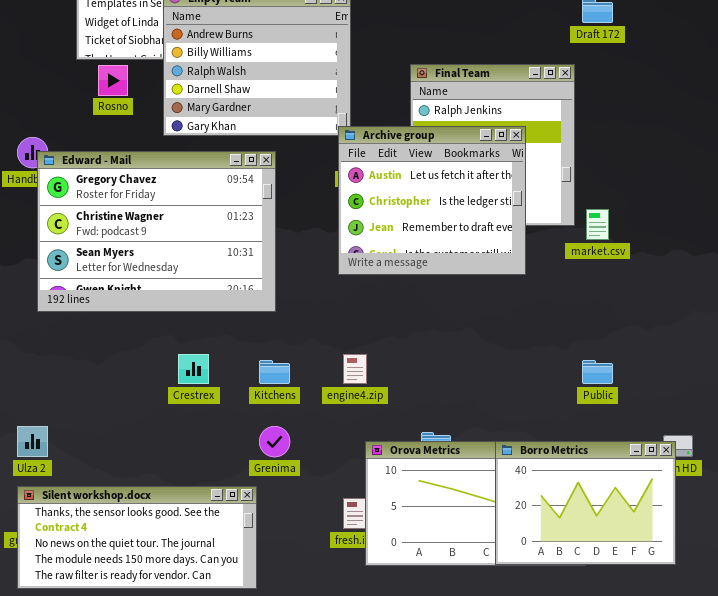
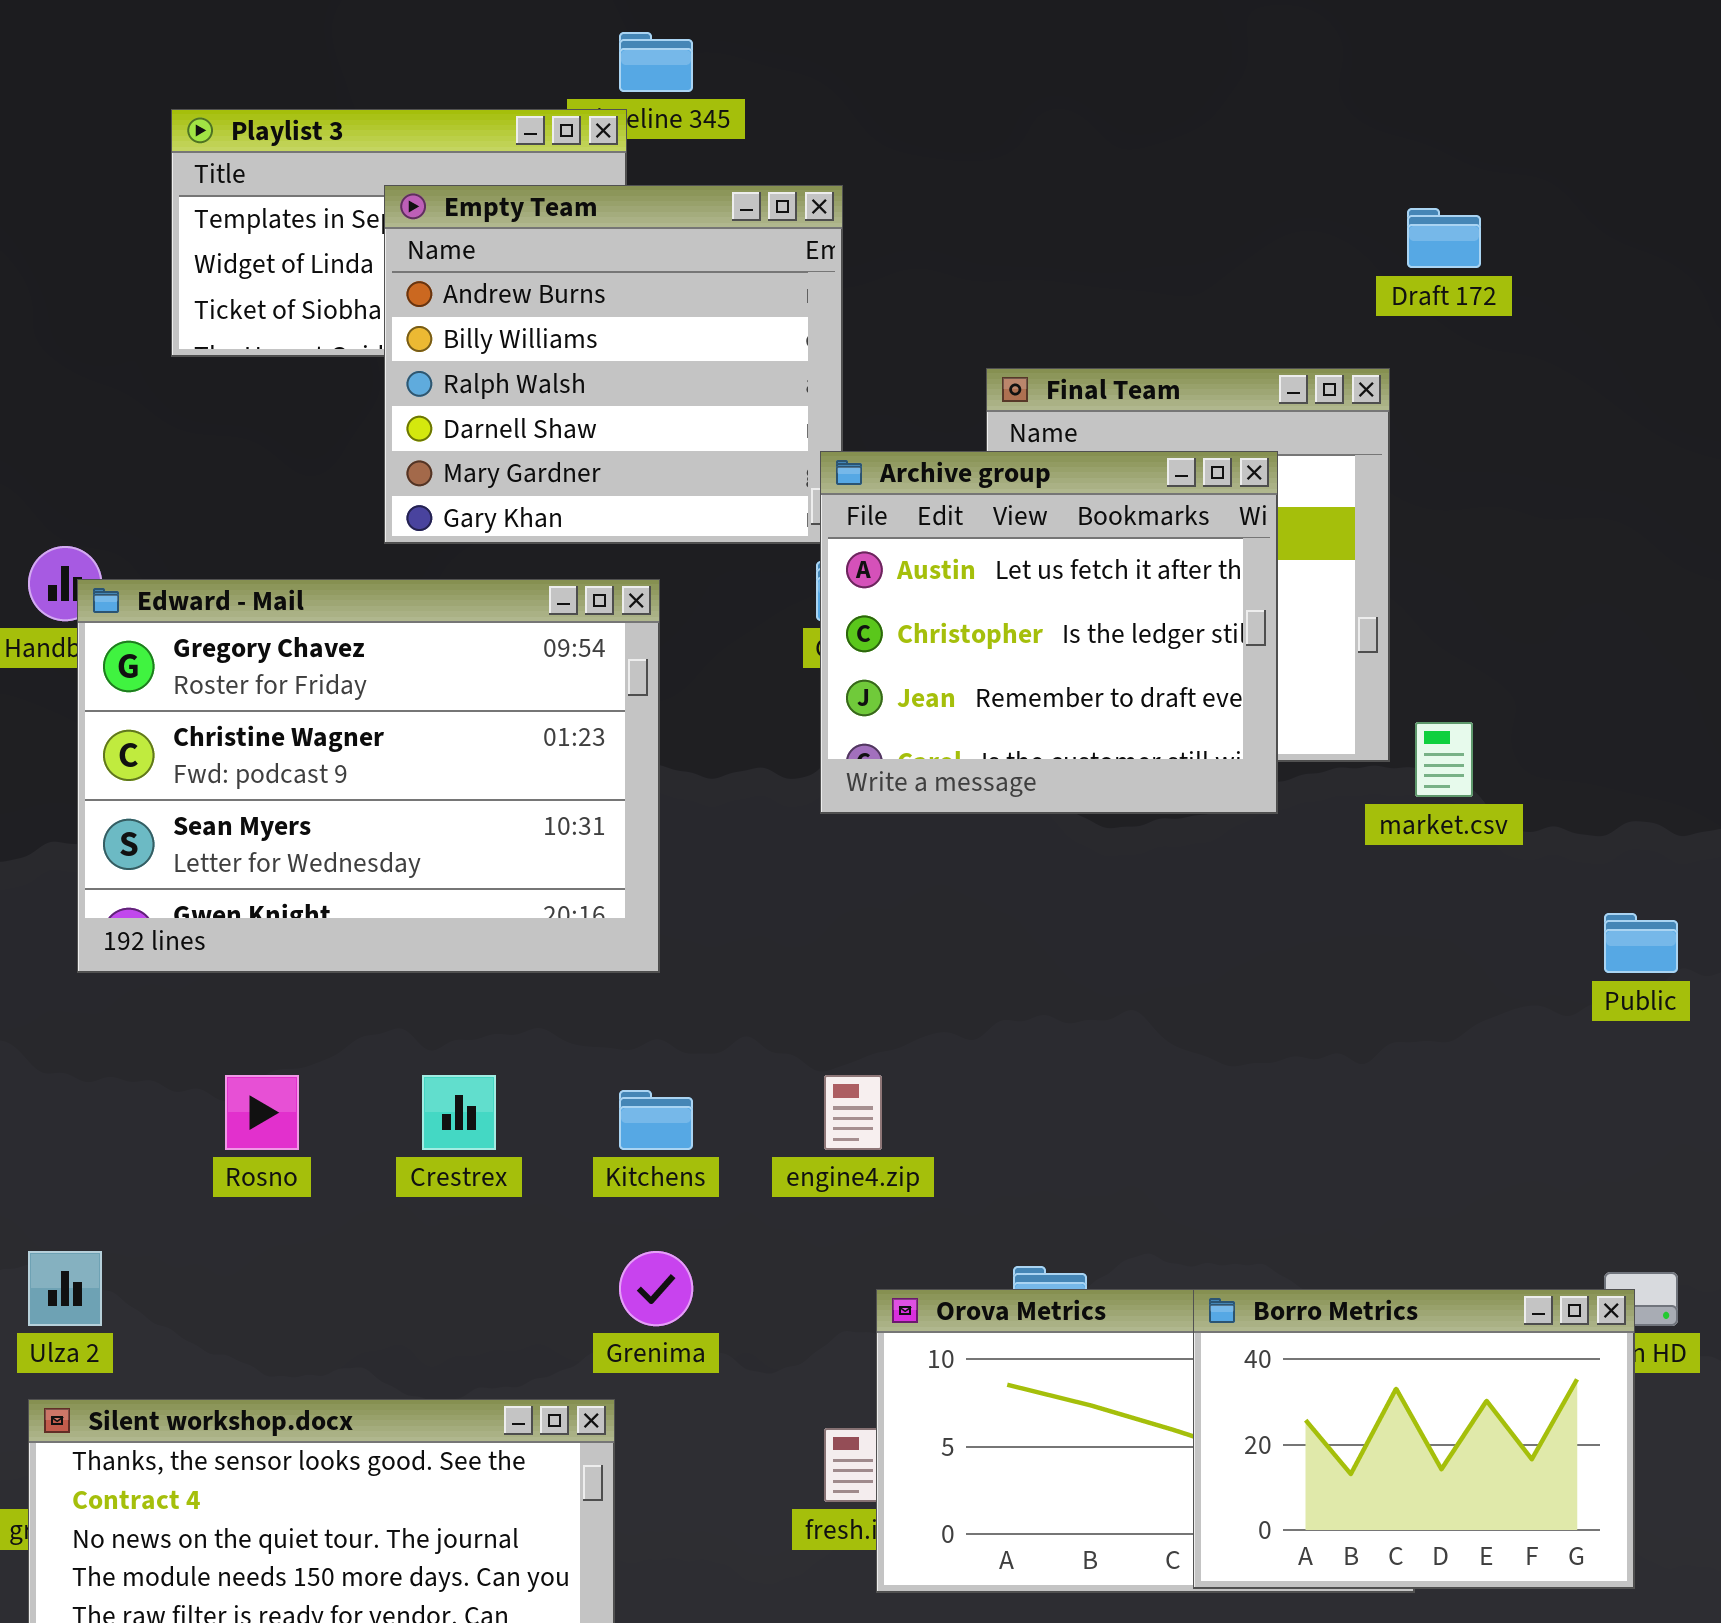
Rosno: [98,65,128,96] -> [225,1075,299,1150], moved
Archive group: [338,126,526,275] -> [820,451,1278,814], moved
Public: [582,360,613,384] -> [1604,913,1678,973], moved

